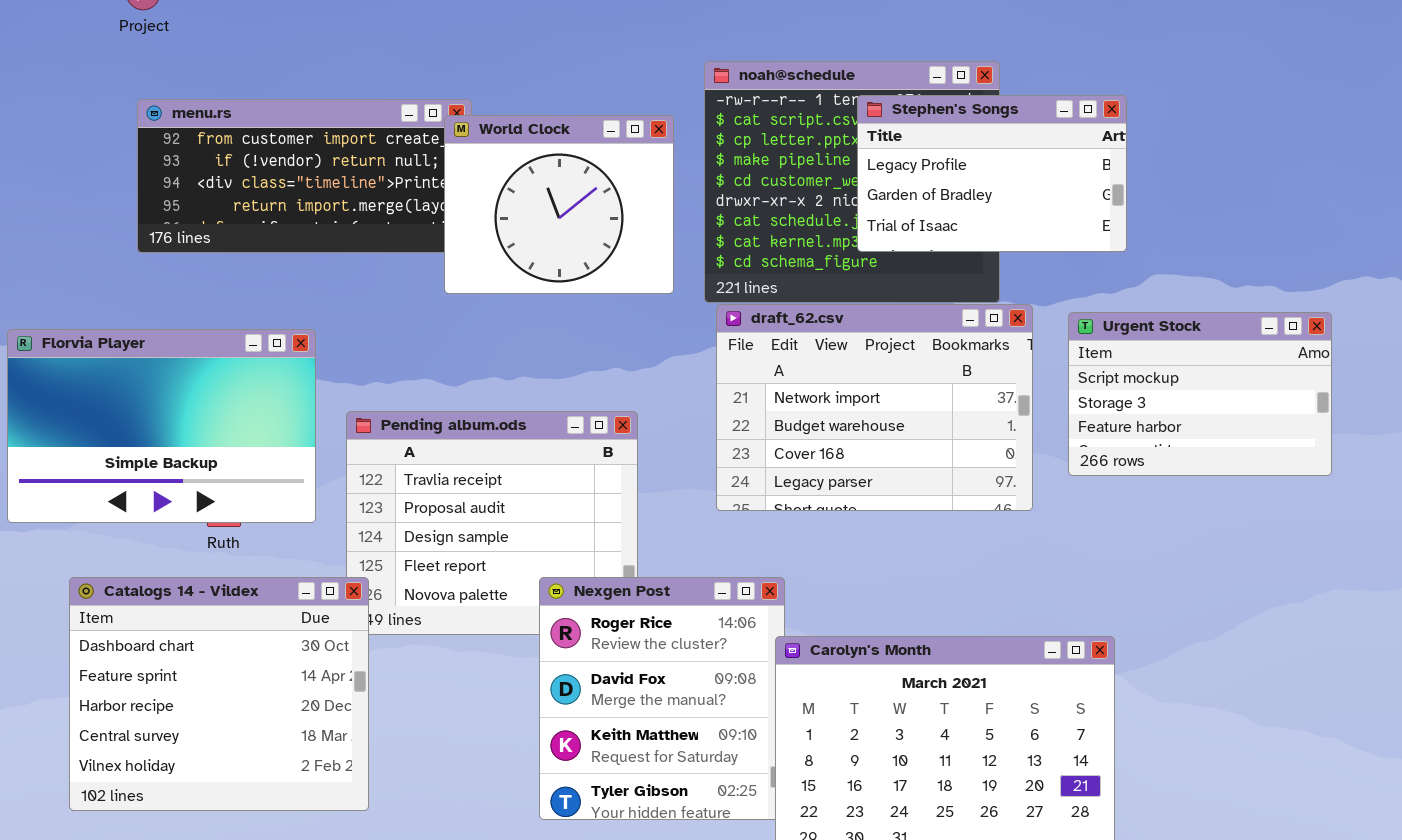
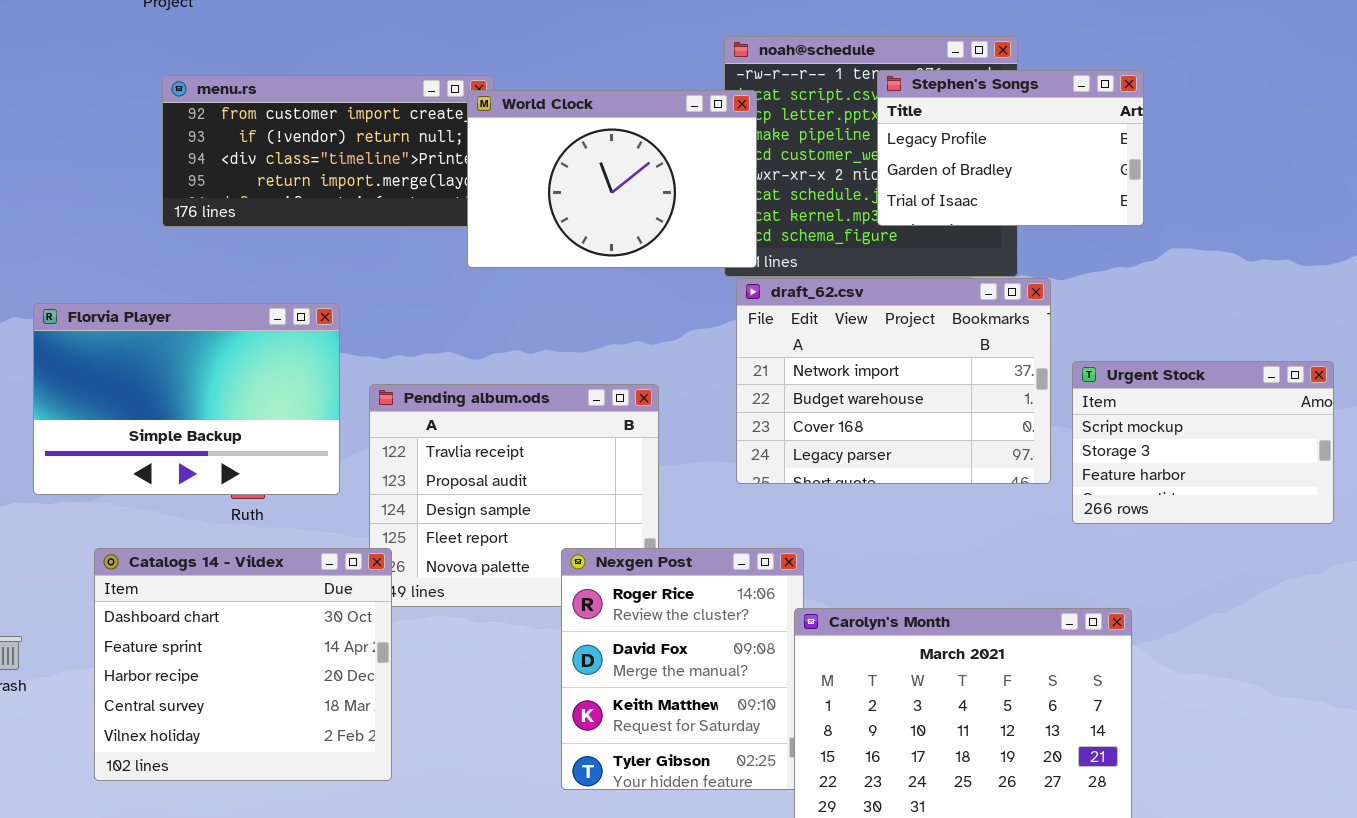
World Clock: [444,115,674,294] -> [467,90,757,268], resized
Urgent Stock: [1068,312,1332,476] -> [1072,361,1334,524], moved

